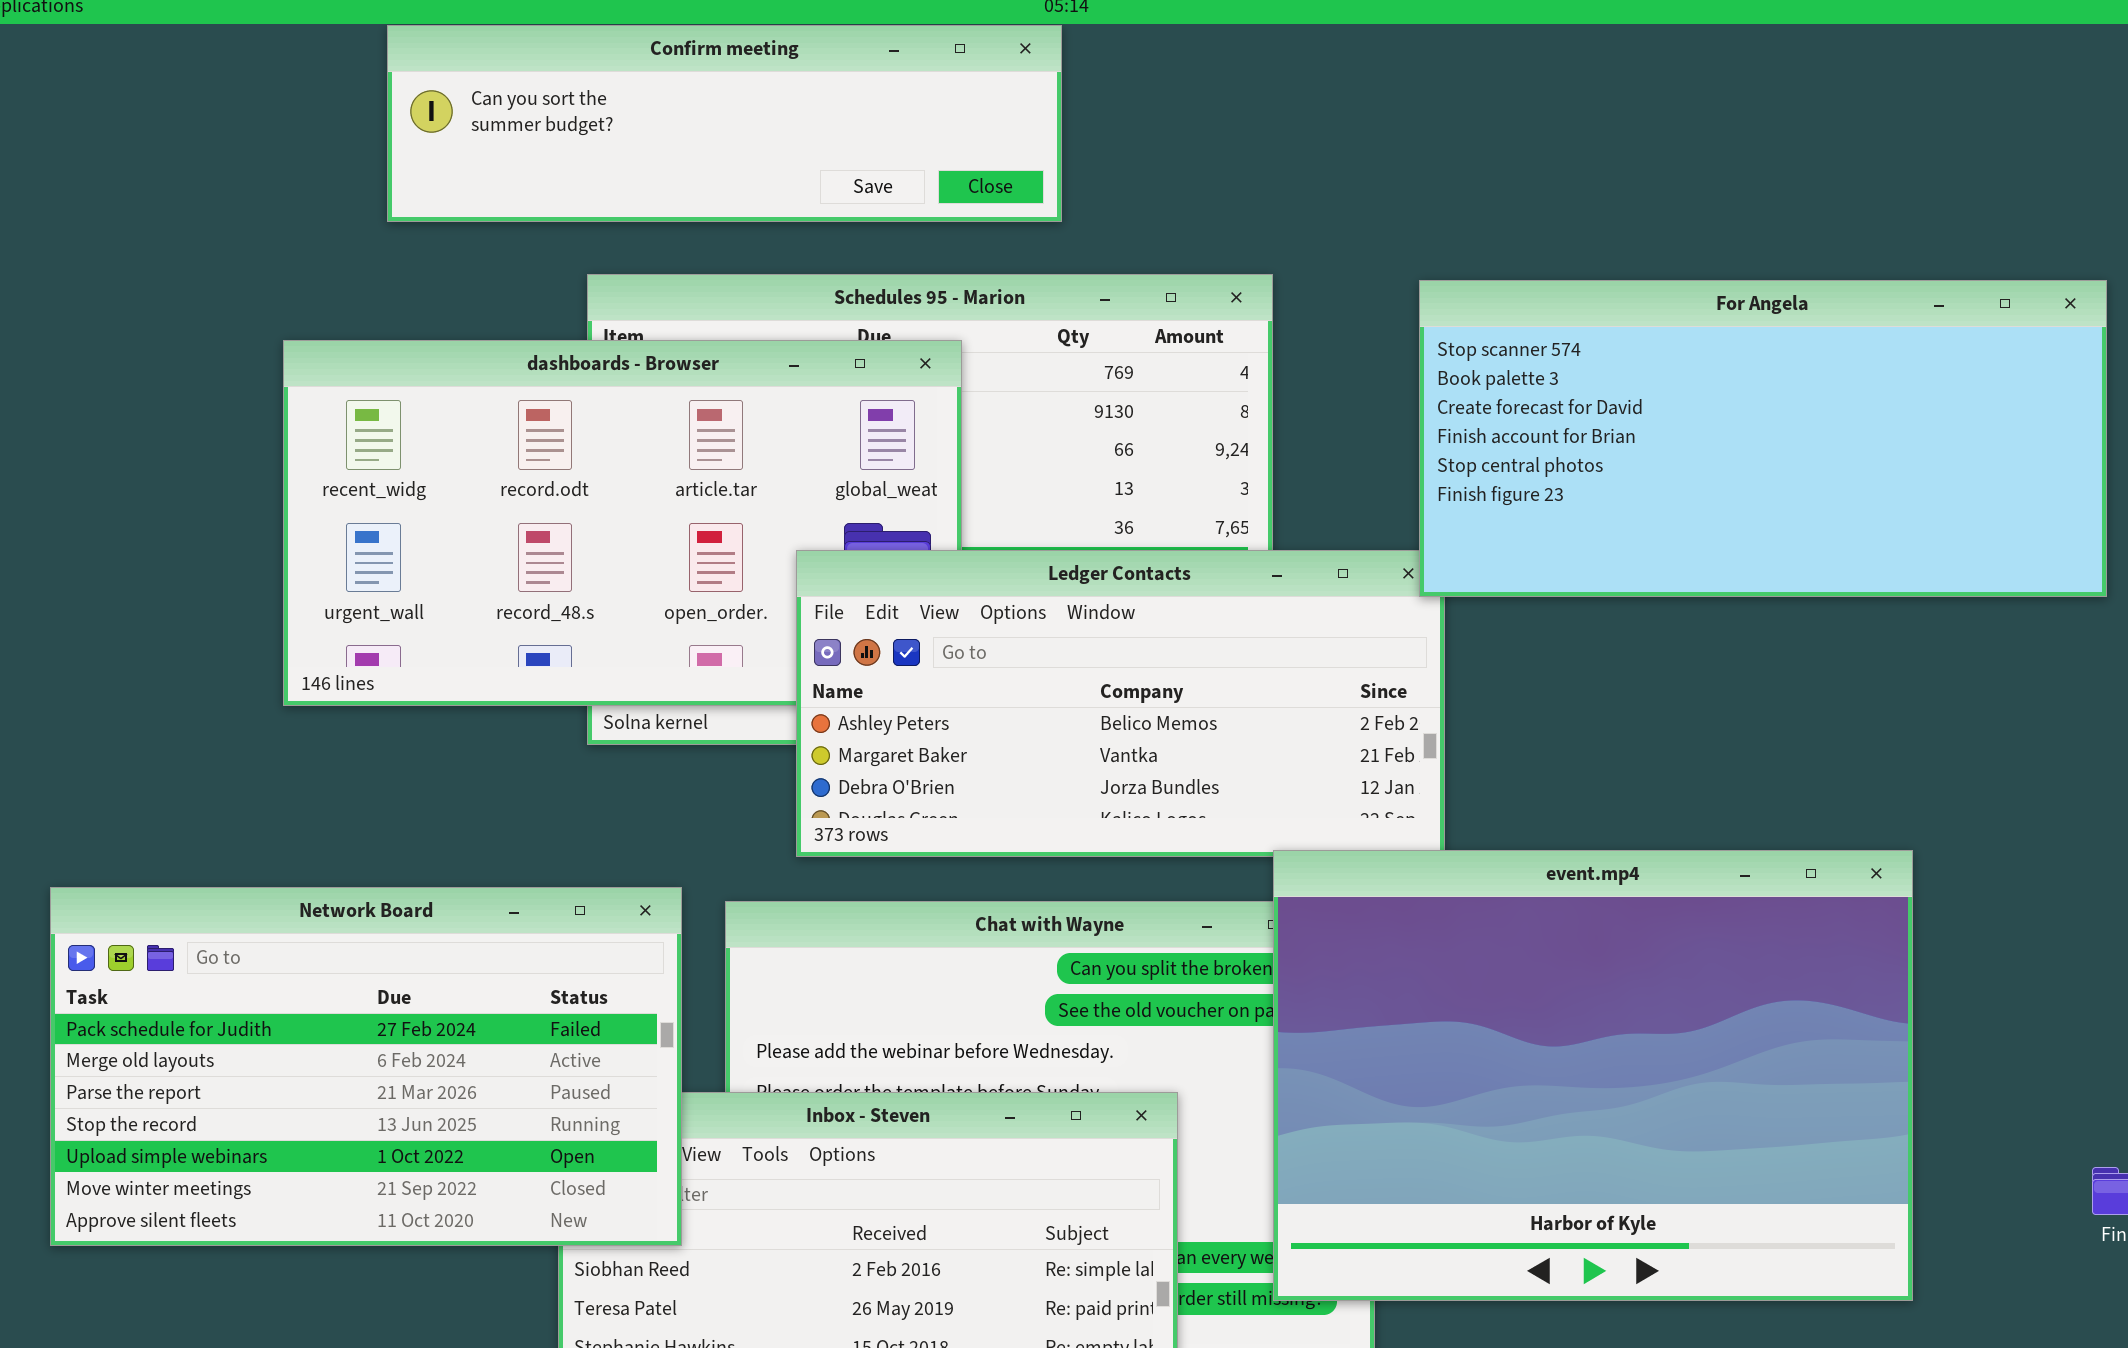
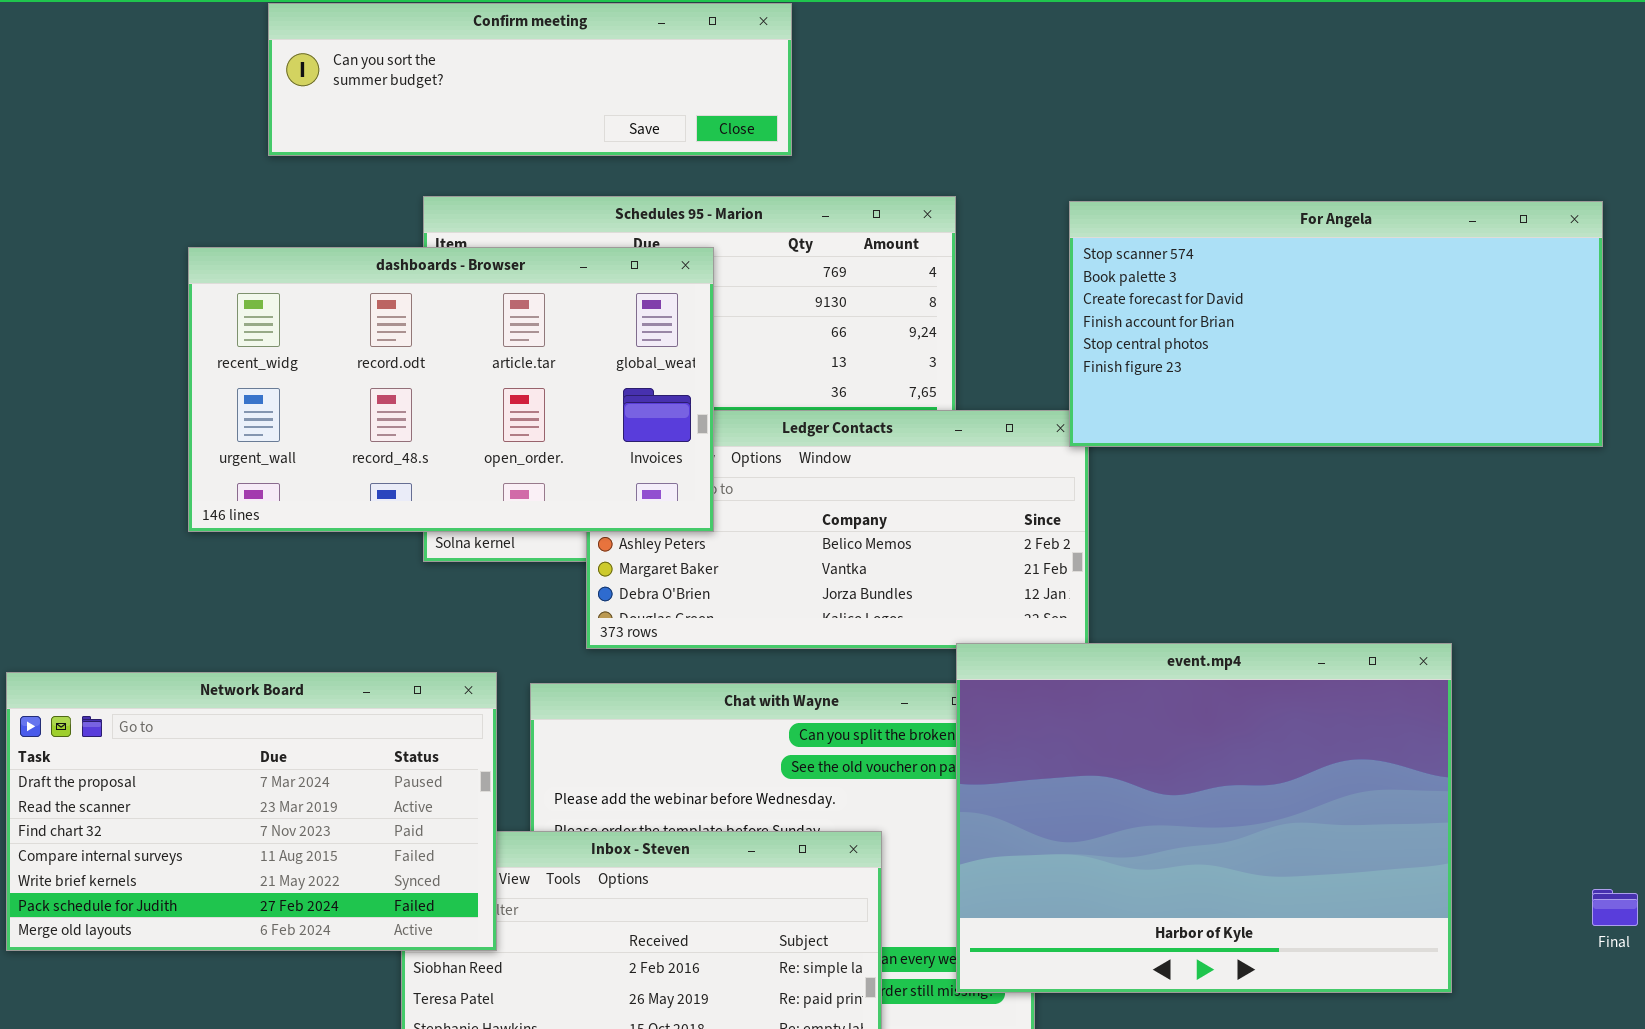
dashboards - Browser: [283,340,962,706] -> [188,247,714,532], raised
Network Board: [50,887,682,1246] -> [6,672,497,951], scrolled up 5 rows

